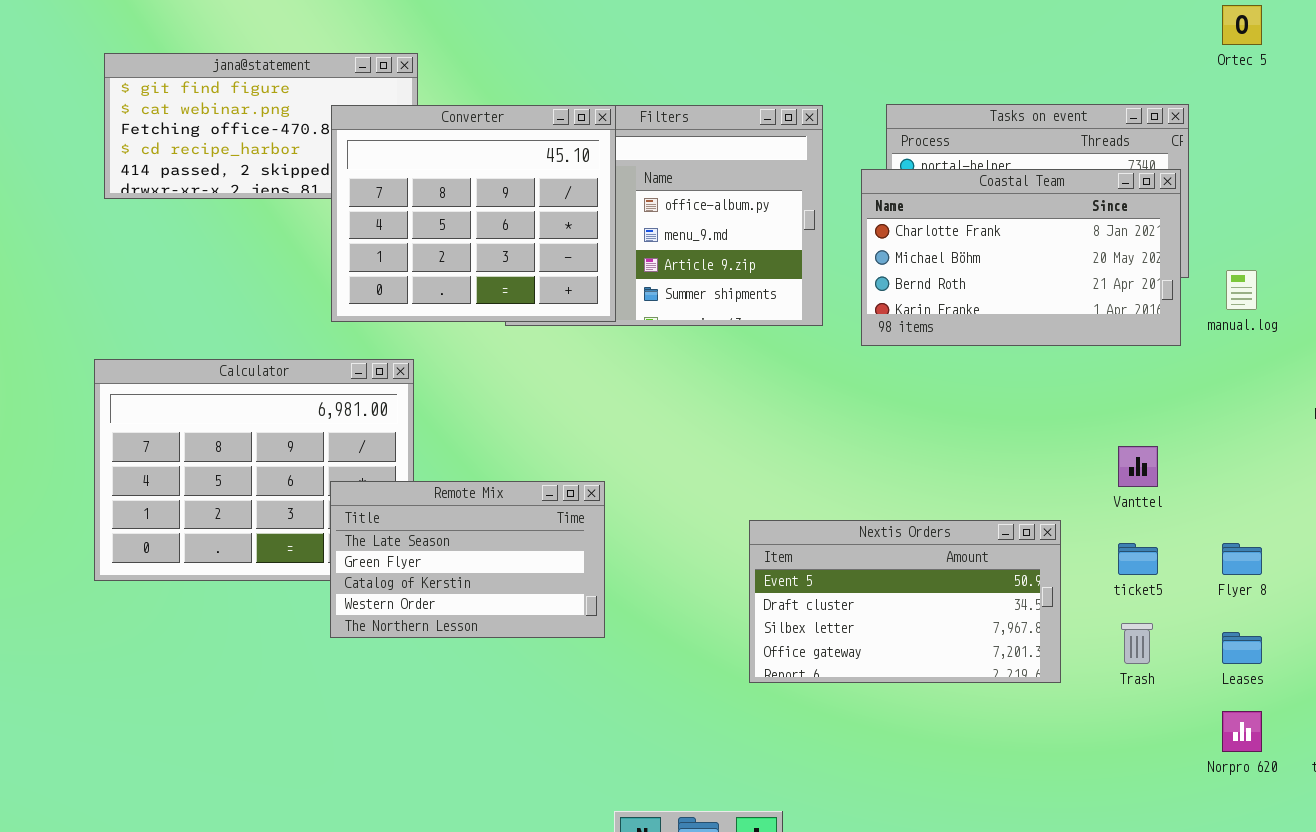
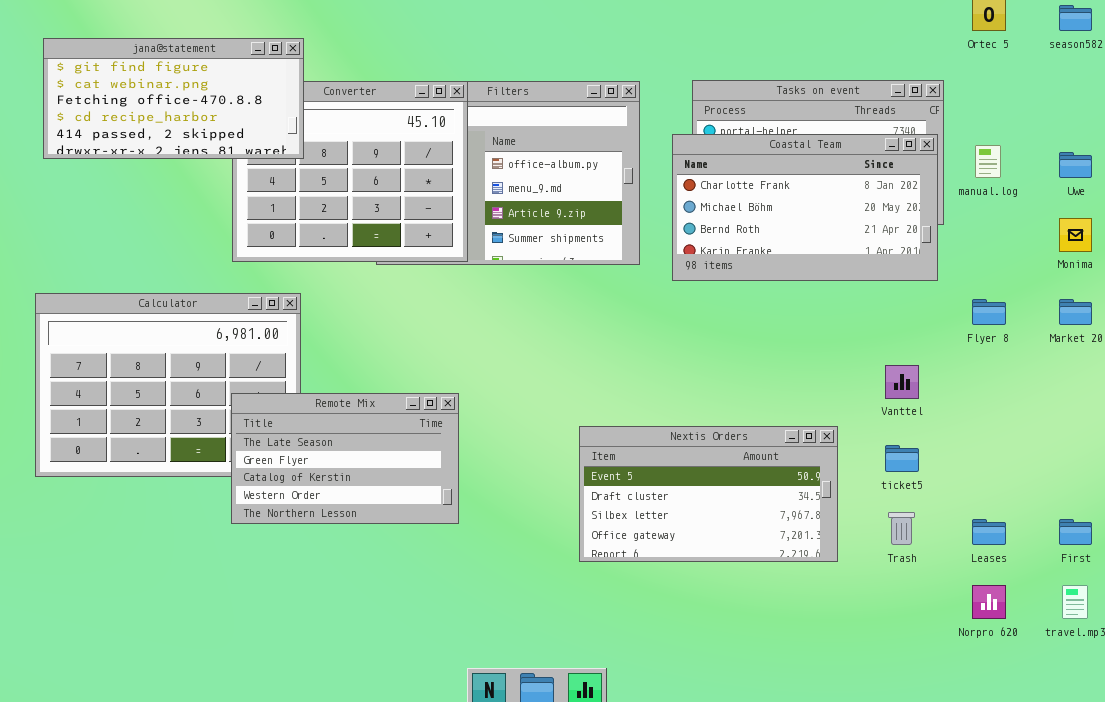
jana@statement: [104,53,418,199] -> [43,38,304,159], raised
manual.log: [1226,270,1257,310] -> [975,145,1001,178], moved
Flyer 8: [1222,543,1262,575] -> [972,299,1006,325], moved

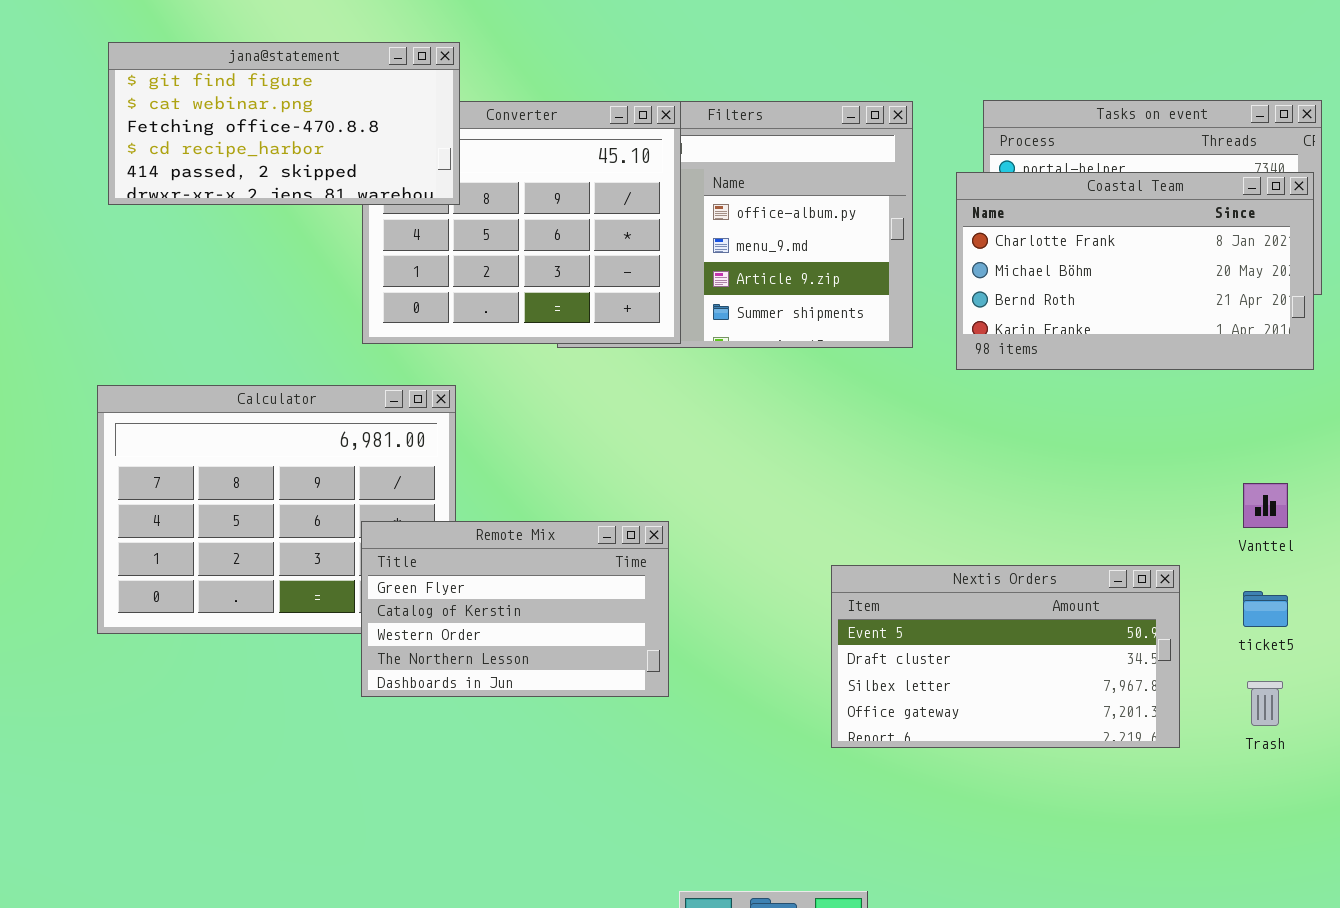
Remote Mix: [231,393,459,524] -> [361,521,669,697], scrolled down 1 row

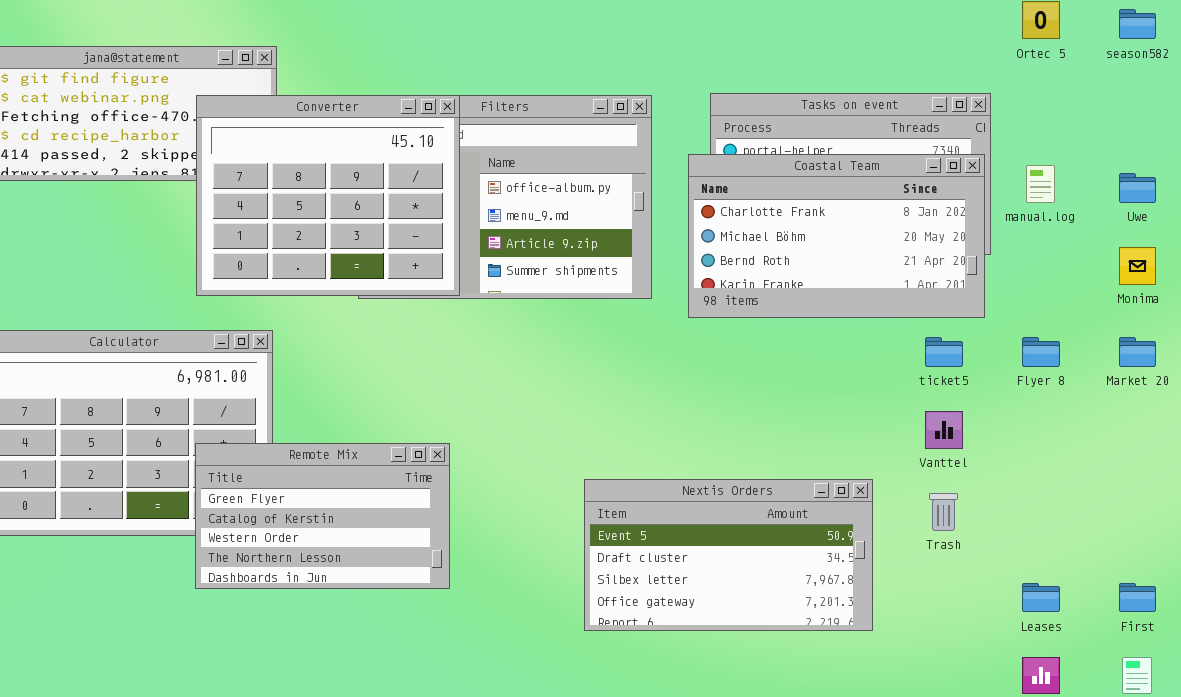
Converter: [362,101,681,344] -> [196,95,460,296], raised
ticket5: [1243,591,1288,627] -> [925,337,963,367], moved
Trash: [1247,681,1283,726] -> [929,493,958,531], moved

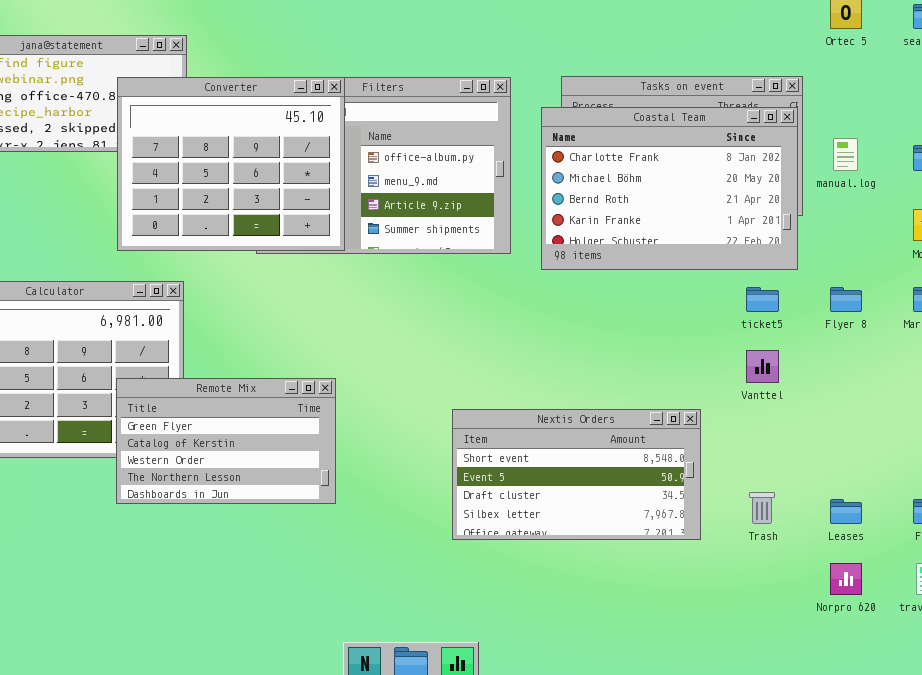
Coastal Team: [688,154,985,318] -> [541,107,798,270], resized
Nextis Orders: [584,479,873,631] -> [452,409,701,540], scrolled up 1 row
Trash: [929,493,958,531] -> [749,492,775,524], moved

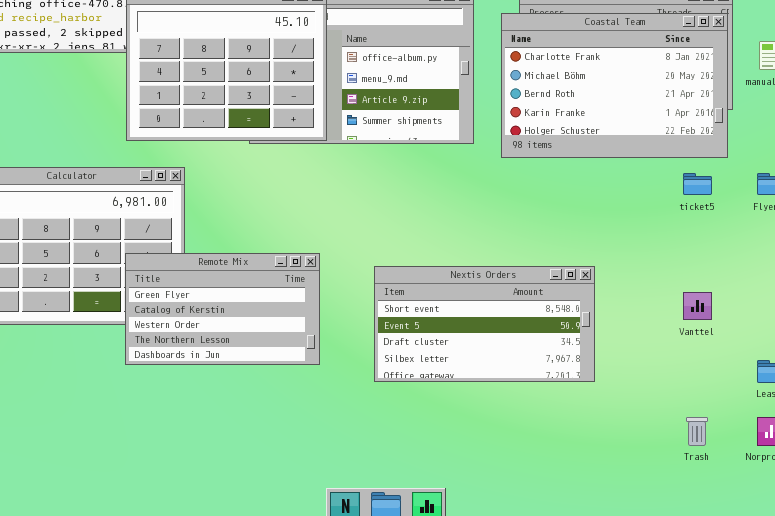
Vanttel: [746,350,779,383] -> [683,292,712,320], moved
Nextis Orders: [452,409,701,540] -> [374,266,595,382], moved
Trash: [749,492,775,524] -> [686,417,708,446], moved

